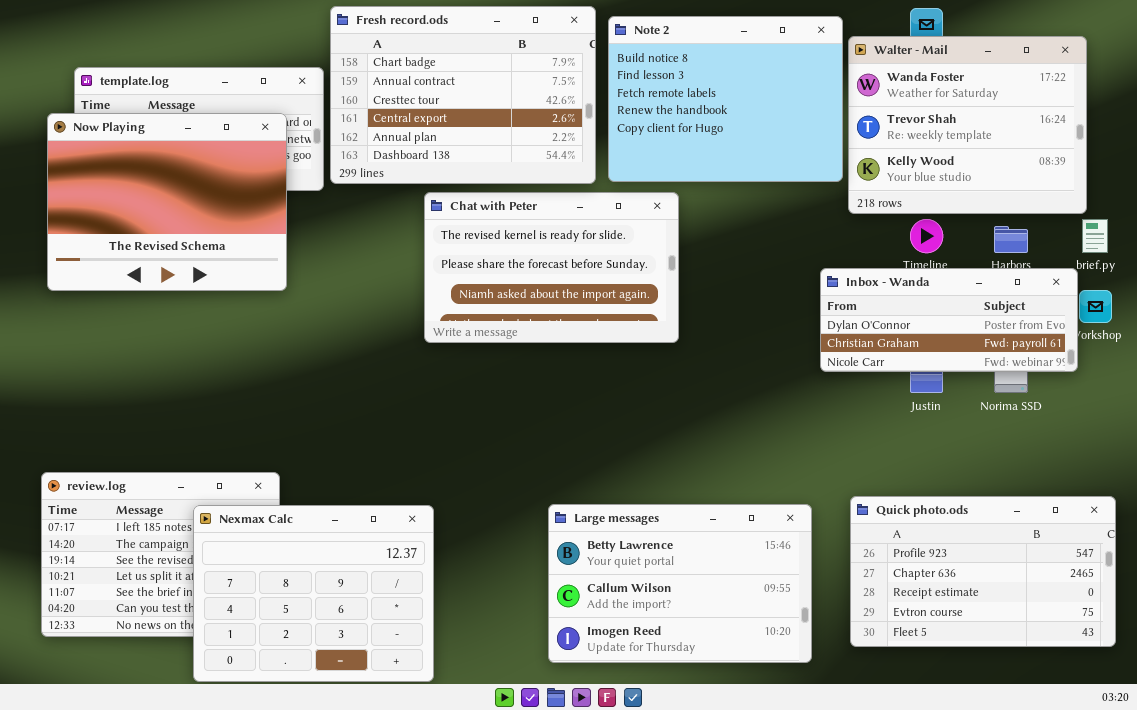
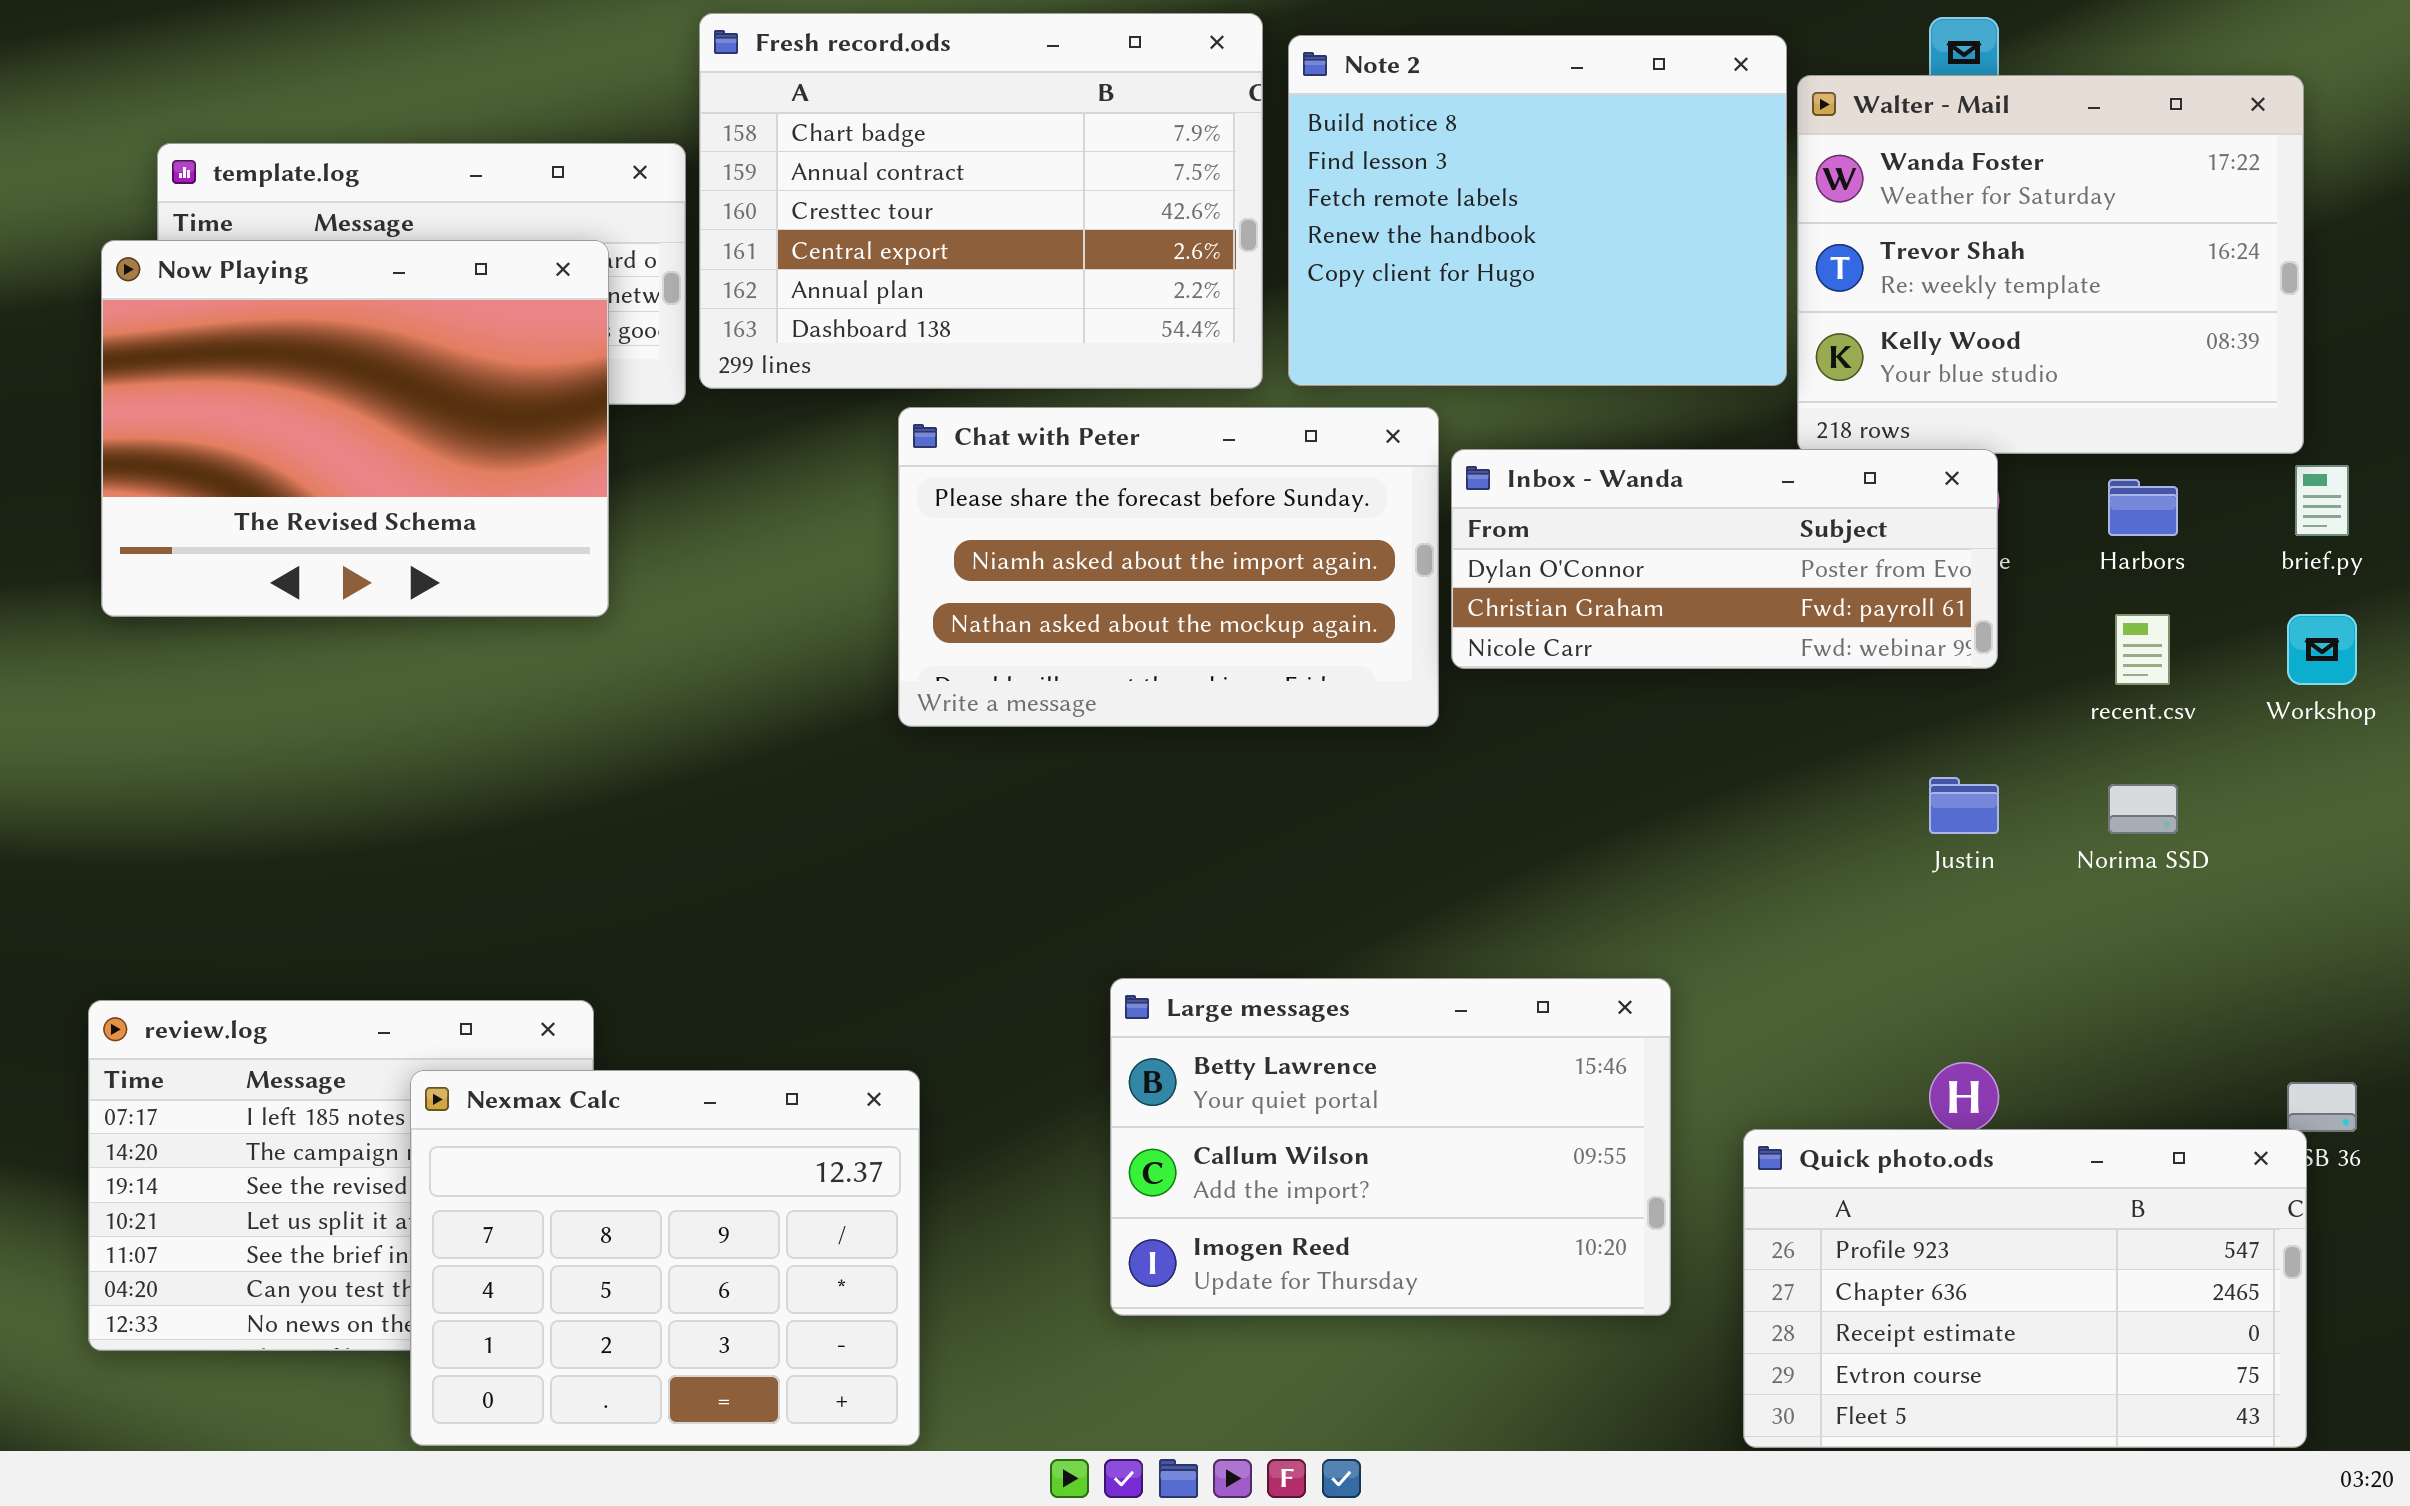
Chat with Peter: [424,192,679,343] -> [898,407,1439,727], scrolled down 1 row
Inbox - Wanda: [820,268,1078,372] -> [1451,449,1998,669], moved
Quick photo.ods: [850,496,1116,647] -> [1743,1129,2307,1448], moved
Large messages: [548,504,812,663] -> [1110,978,1671,1316], moved

